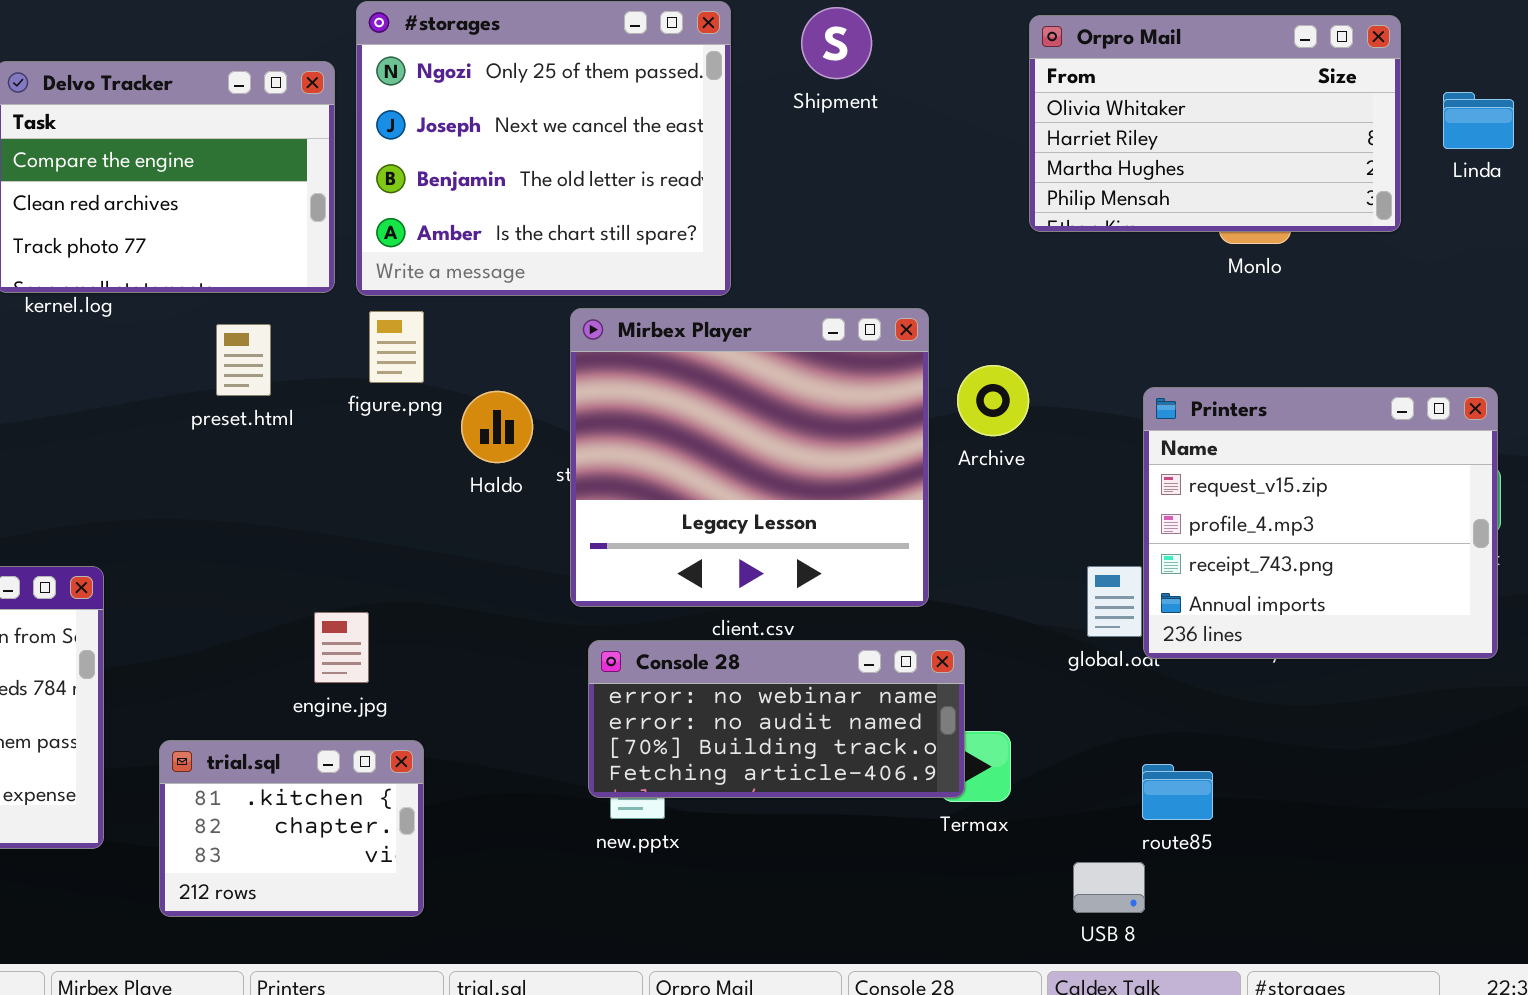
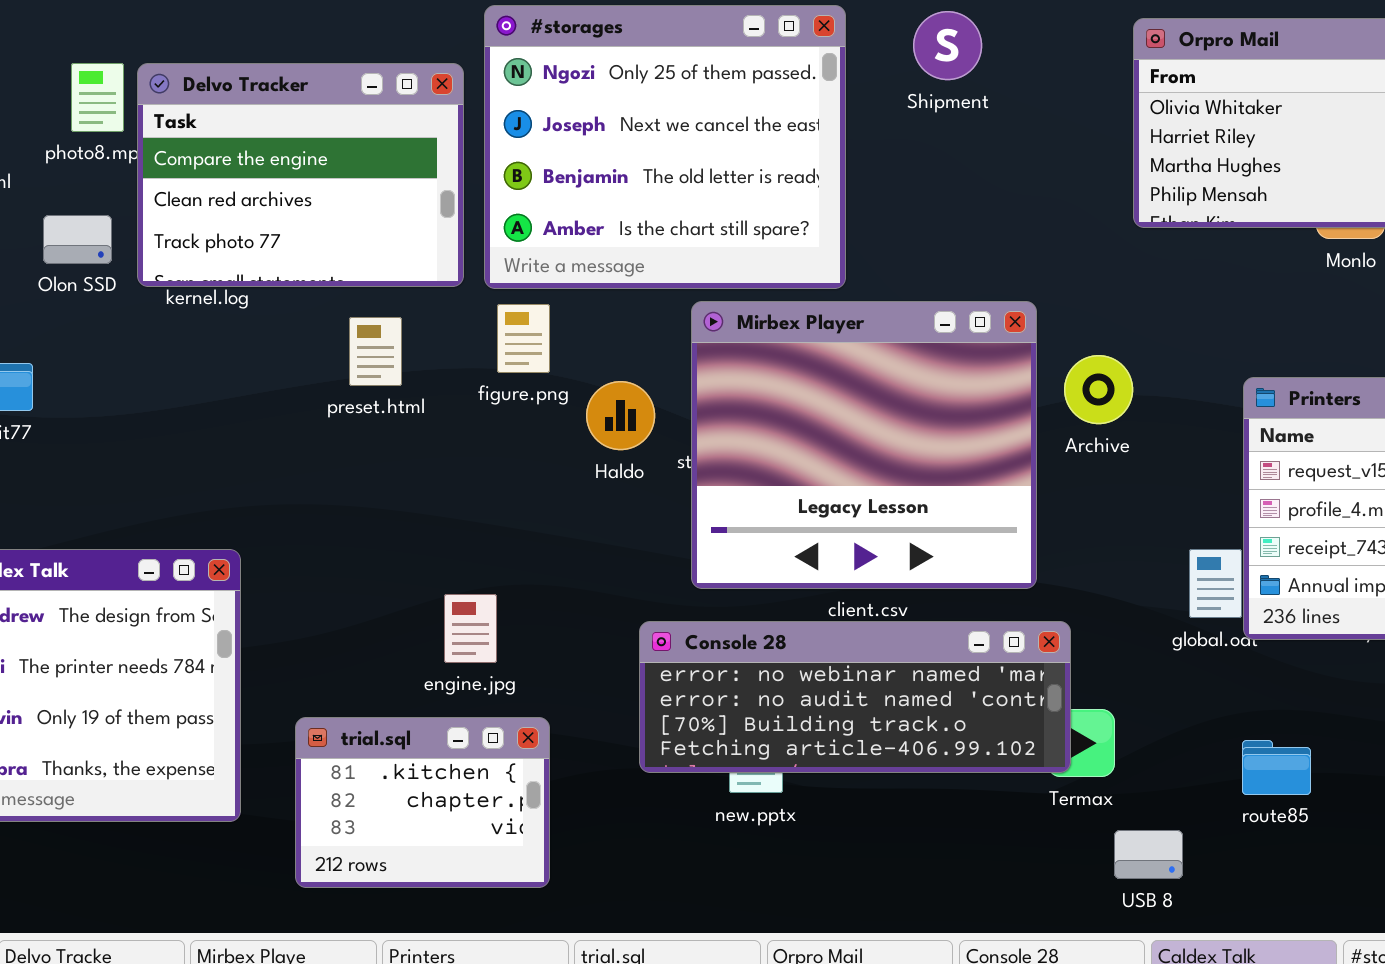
Console 28: [588,640,965,798] -> [639,621,1071,773], resized
USB 8: [1073,862,1145,913] -> [1114,830,1183,879], moved

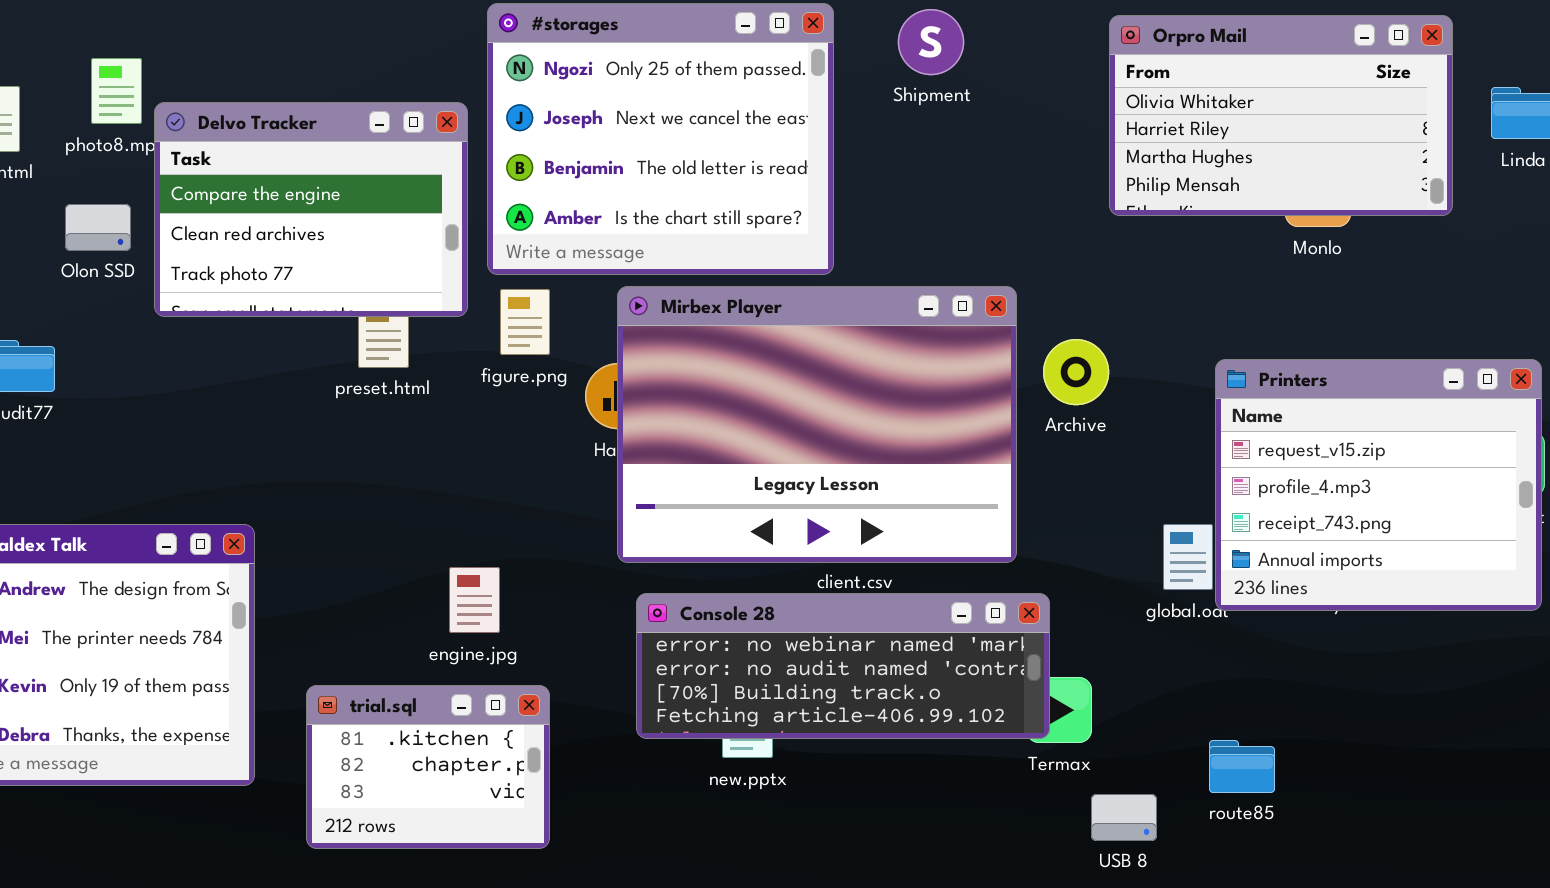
Delvo Tracker: [137,63,464,287] -> [154,102,468,317], moved
Mirbex Player: [691,301,1037,589] -> [617,286,1017,563], resized
route85: [1242,740,1311,795] -> [1209,740,1275,793], moved

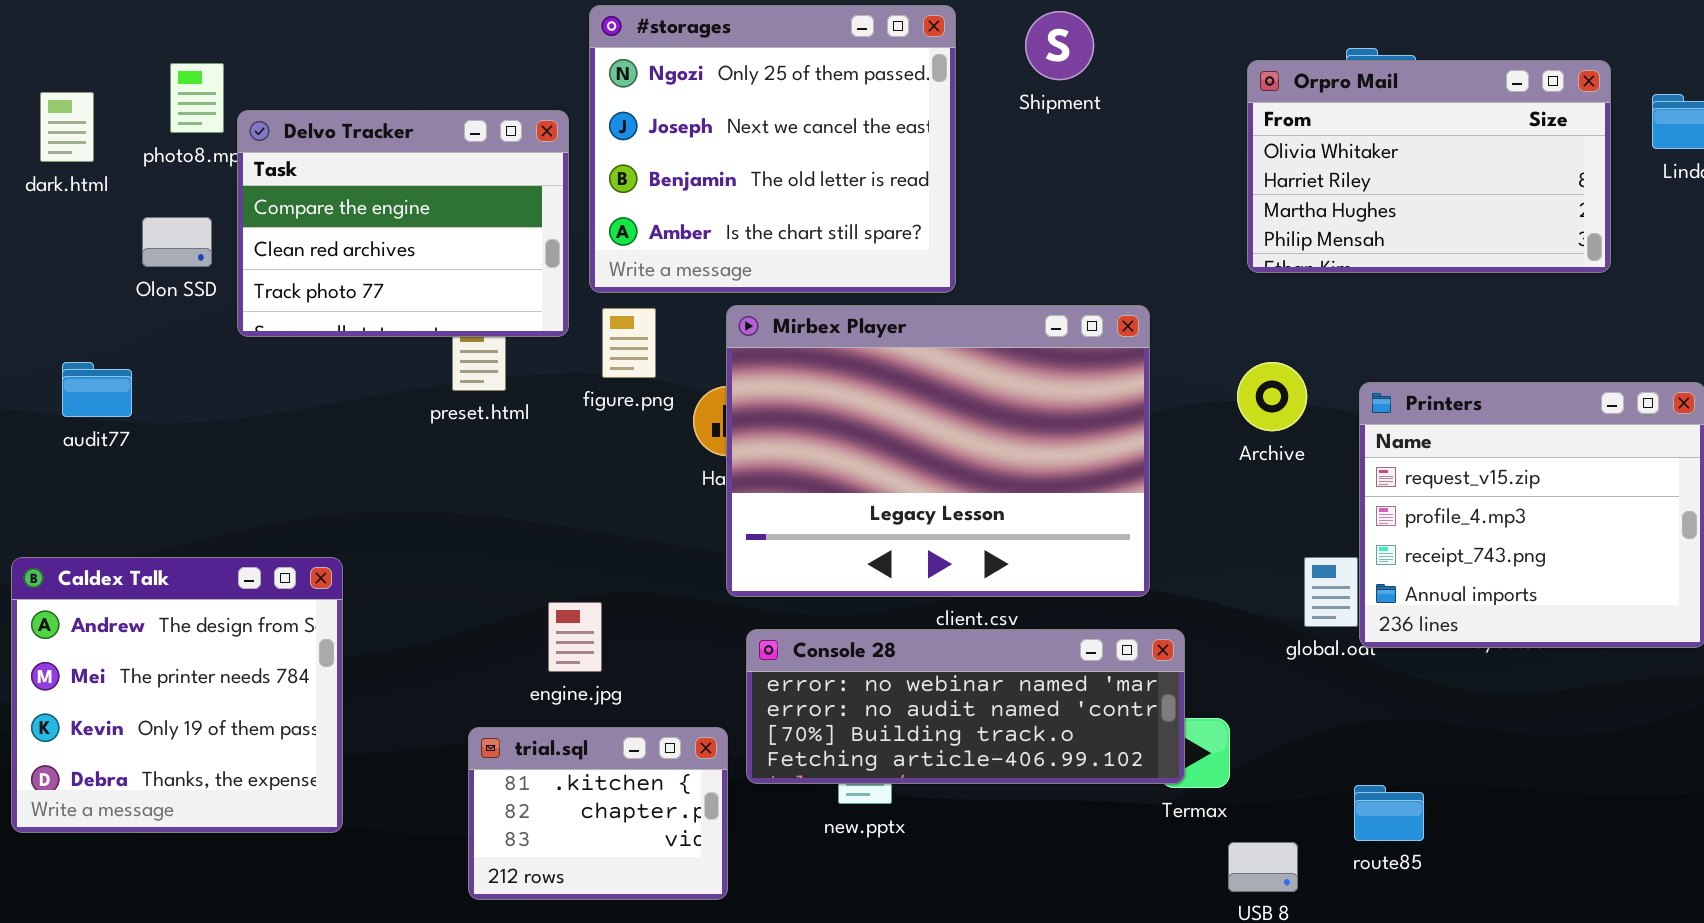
Orpro Mail: [1109,15,1453,216] -> [1247,60,1611,273], moved
Archive: [1043,339,1109,405] -> [1237,362,1307,431], moved
trial.sql: [306,685,550,849] -> [468,727,728,900], moved

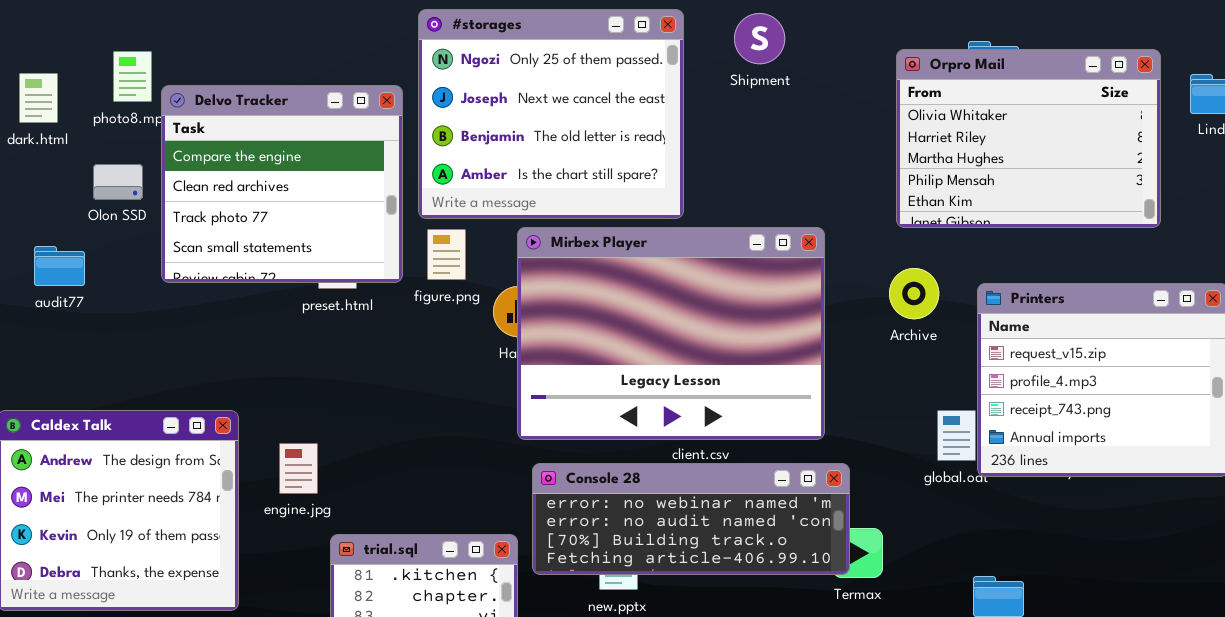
Orpro Mail: [1247,60,1611,273] -> [896,49,1161,228], resized
Delvo Tracker: [237,110,569,337] -> [161,85,403,283], resized
audit77: [62,362,132,417] -> [34,246,85,286], moved
engine.jpg: [548,602,602,672] -> [279,443,318,494], moved

